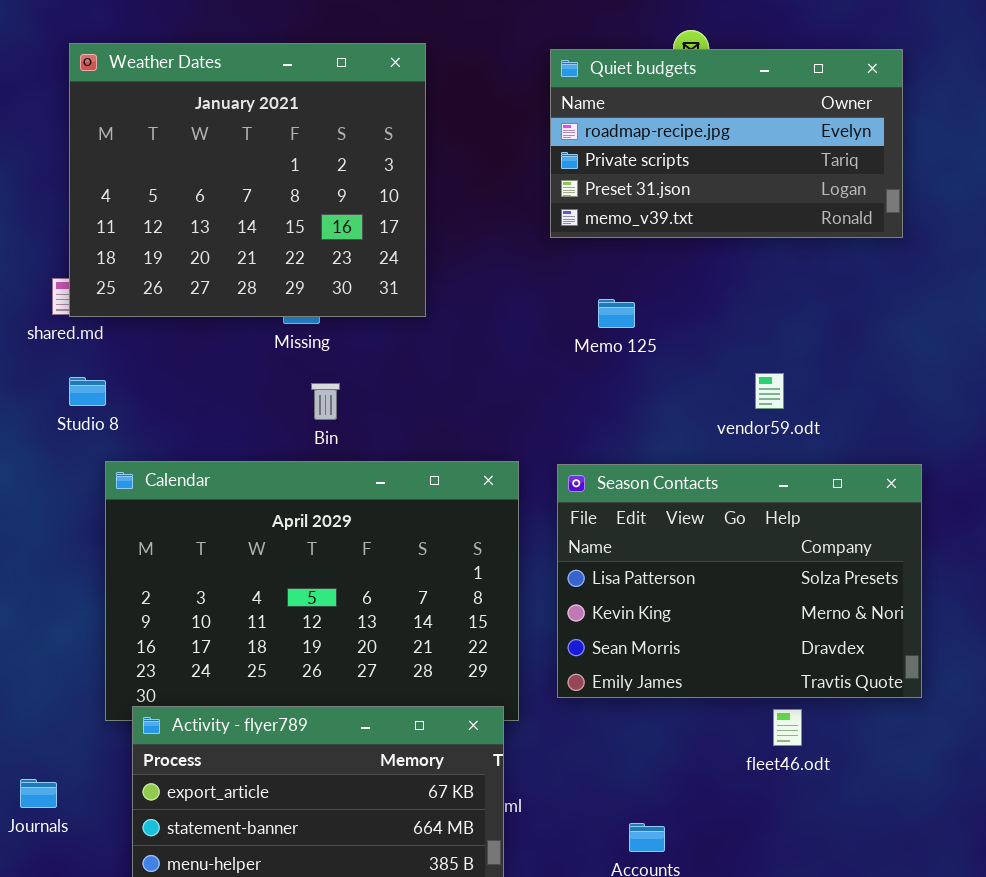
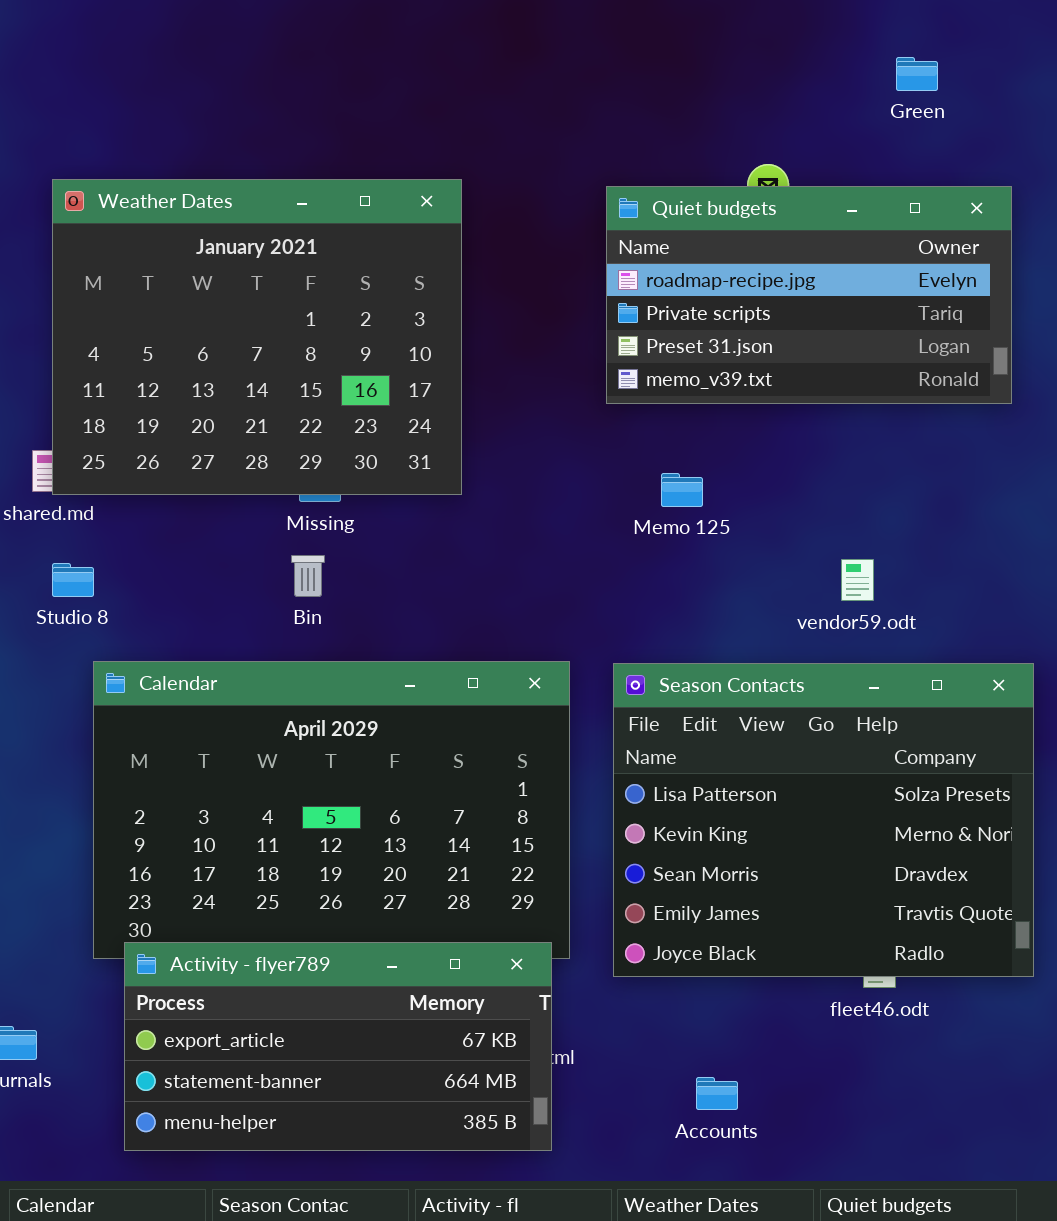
Bin: [311,383,340,420] -> [291,555,325,597], moved
Season Contacts: [557,464,922,698] -> [613,663,1034,977], resized

